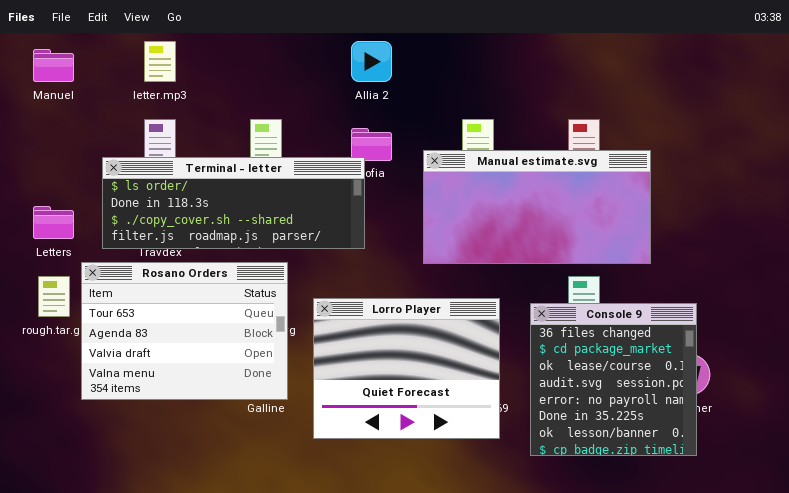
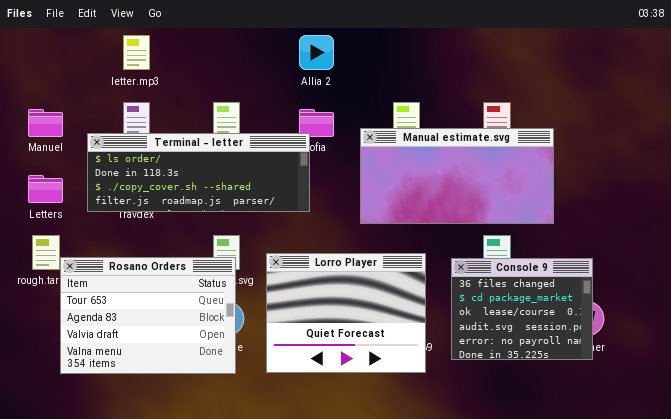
Manuel: [33,49,74,82] -> [28,109,63,137], moved
Rosano Orders: [81,262,288,400] -> [60,257,236,374], moved
Console 9: [530,303,697,456] -> [451,258,593,360], resized

